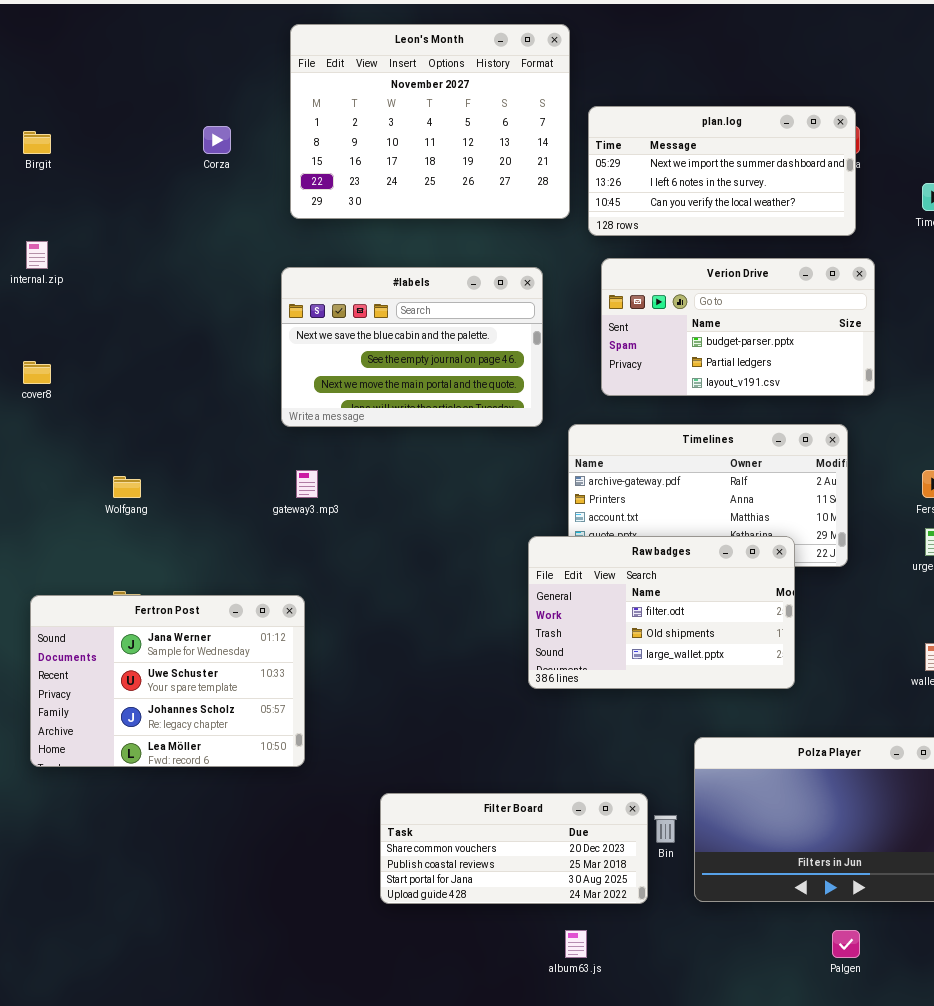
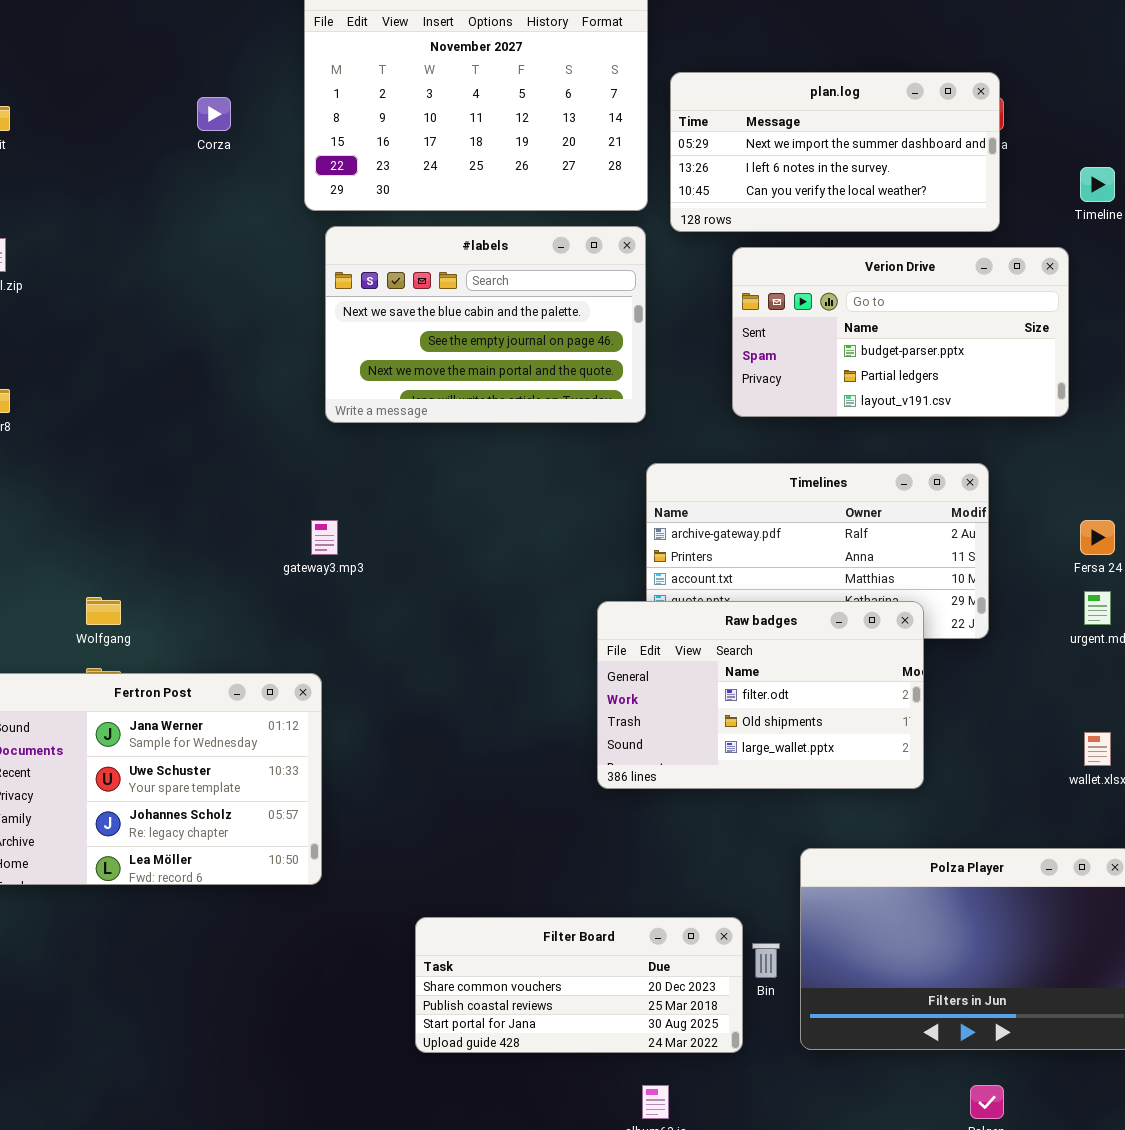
Verion Drive: [601,258,875,396] -> [732,247,1069,417], moved
#labels: [281,267,543,427] -> [325,226,646,423], moved
Wolfgang: [113,476,141,498] -> [86,597,121,625], moved

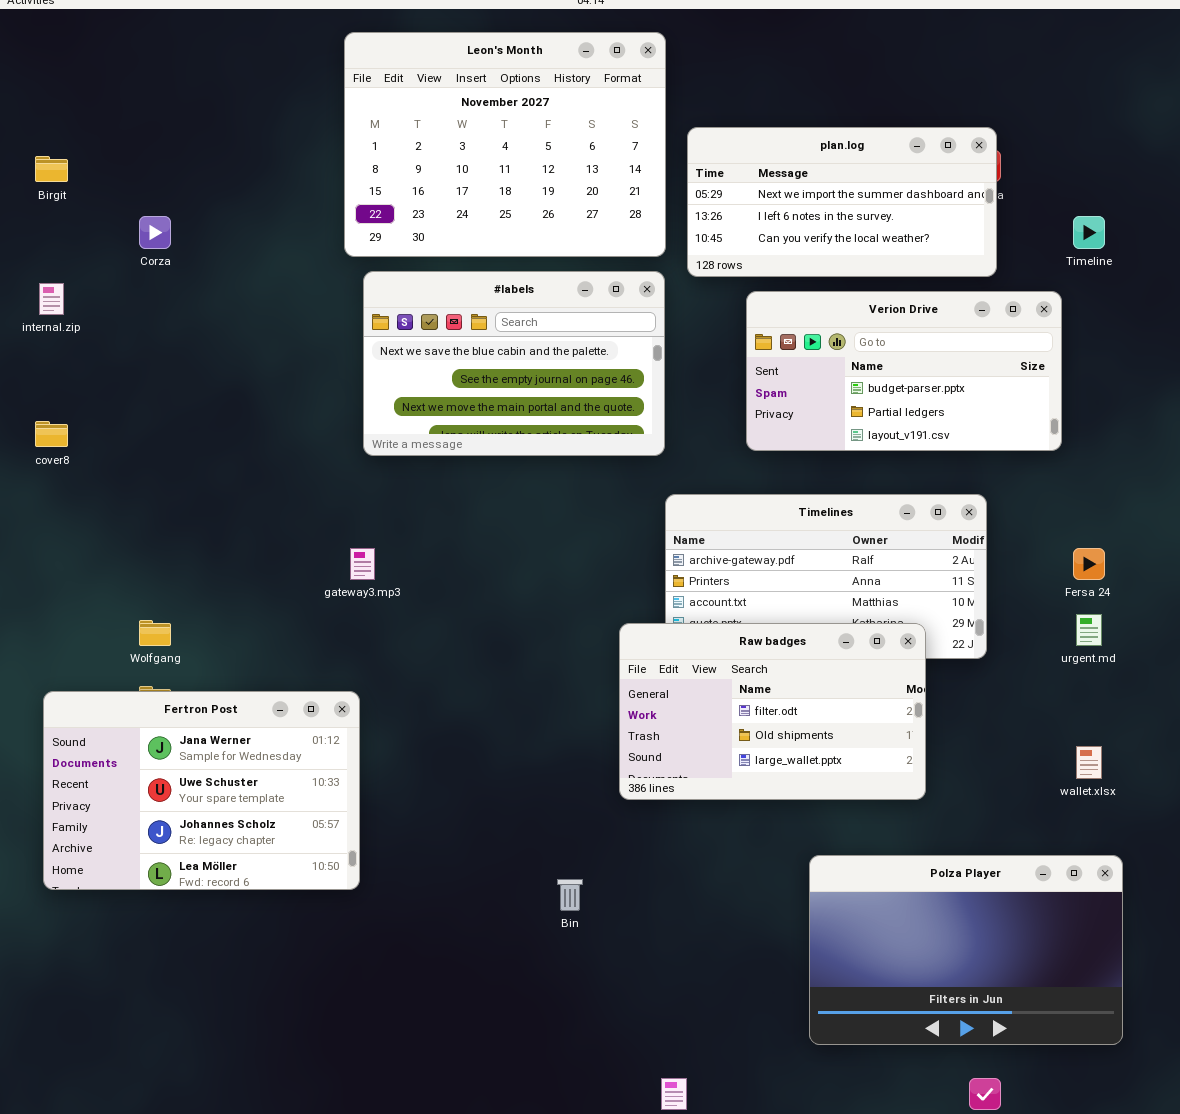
Corza: [197,97,231,131] -> [139,216,171,249], moved
Filter Board: [415,917,743,1053] -> none, closed
Bin: [752,943,780,978] -> [557,879,583,911], moved

